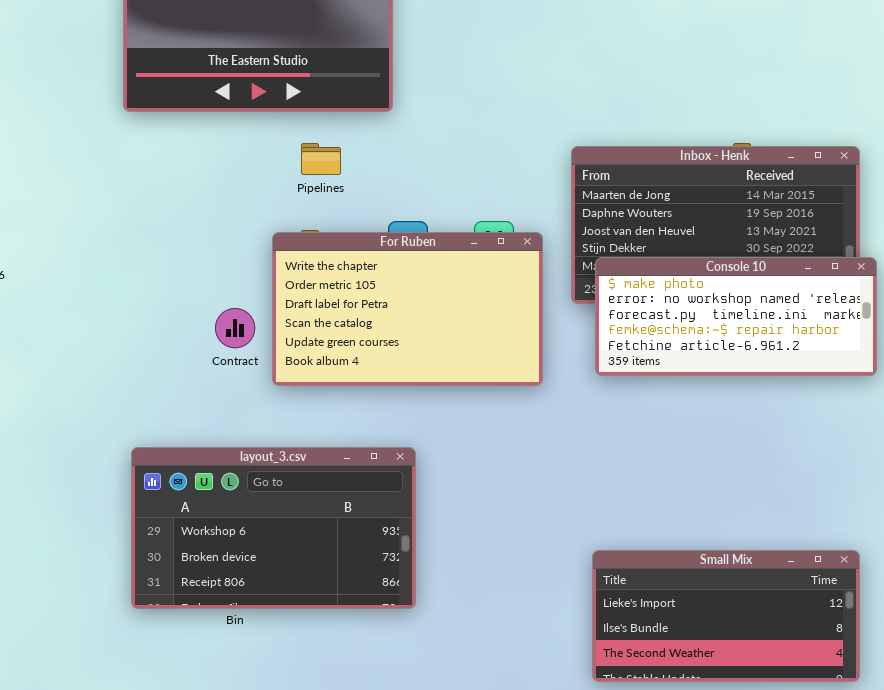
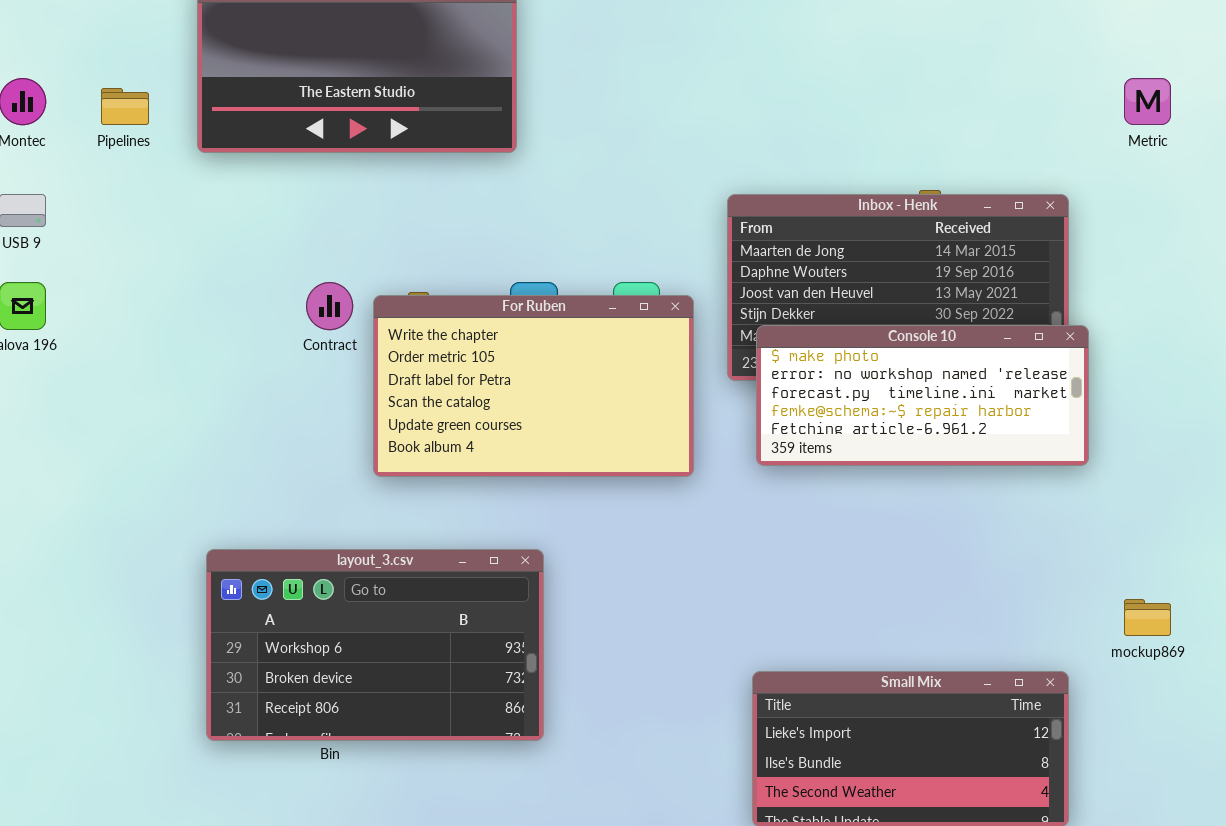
Pipelines: [301,143,341,175] -> [101,88,149,125], moved
Contract: [215,308,255,348] -> [306,282,353,330], moved

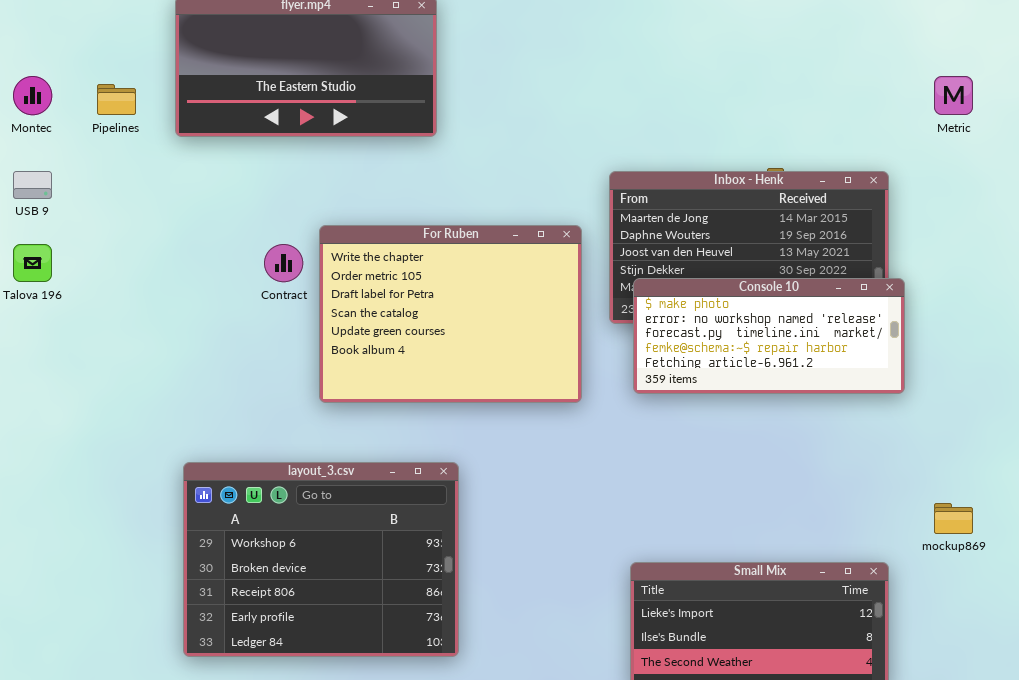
For Ruben: [373,295,694,477] -> [319,225,582,403], resized
layout_3.csv: [206,549,544,741] -> [183,462,459,657], resized

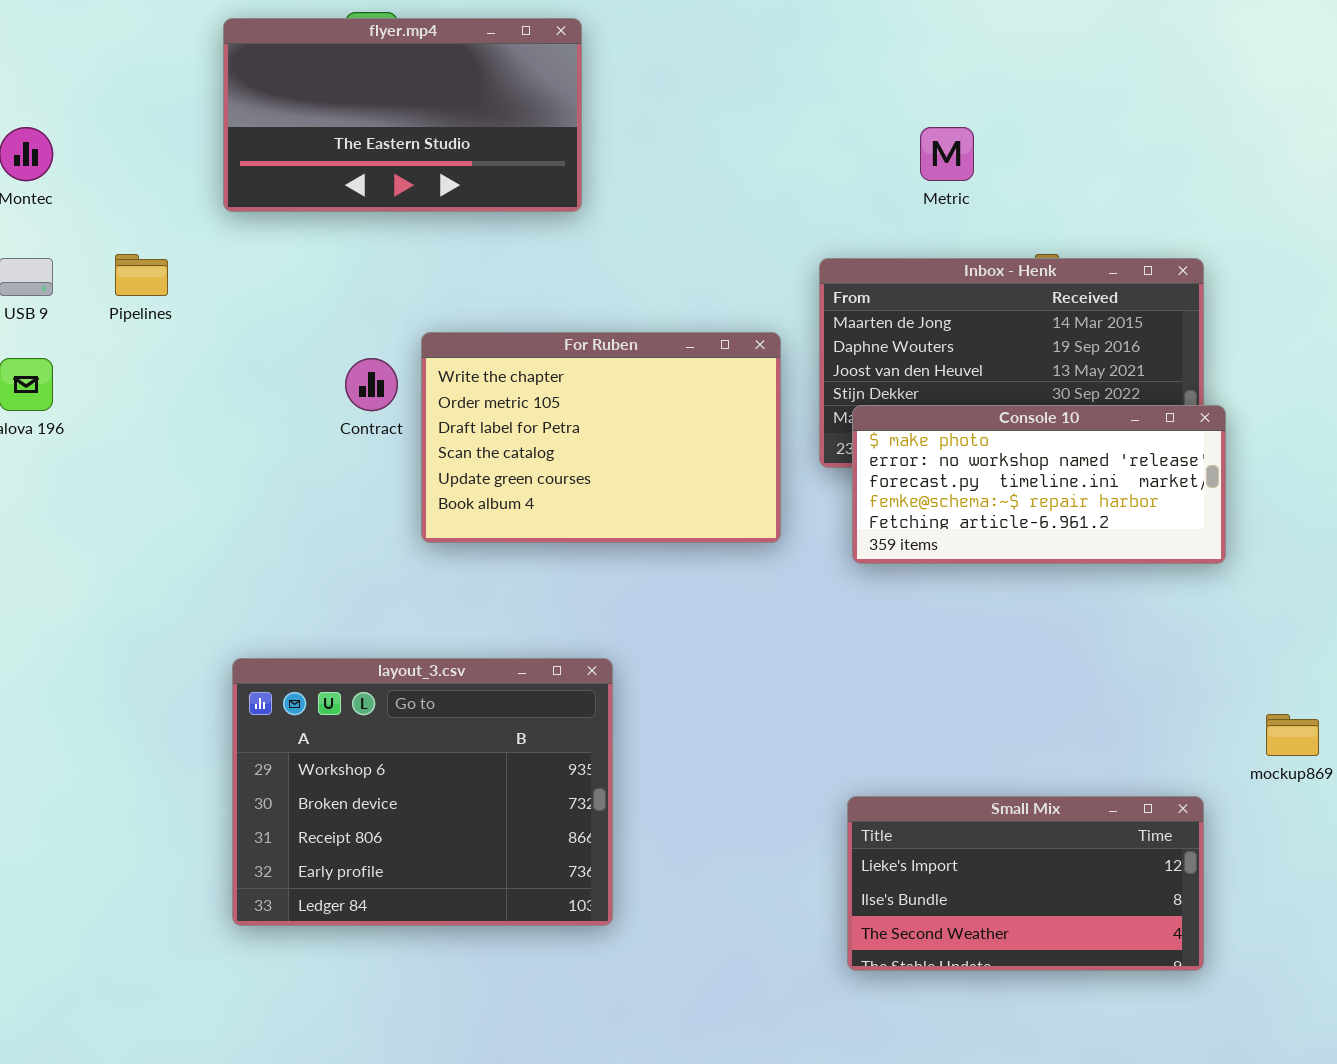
Metric: [934,76,973,115] -> [920,127,974,181], moved
Pipelines: [97,84,136,115] -> [115,254,168,296], moved
For Ruben: [319,225,582,403] -> [421,332,781,543], resized

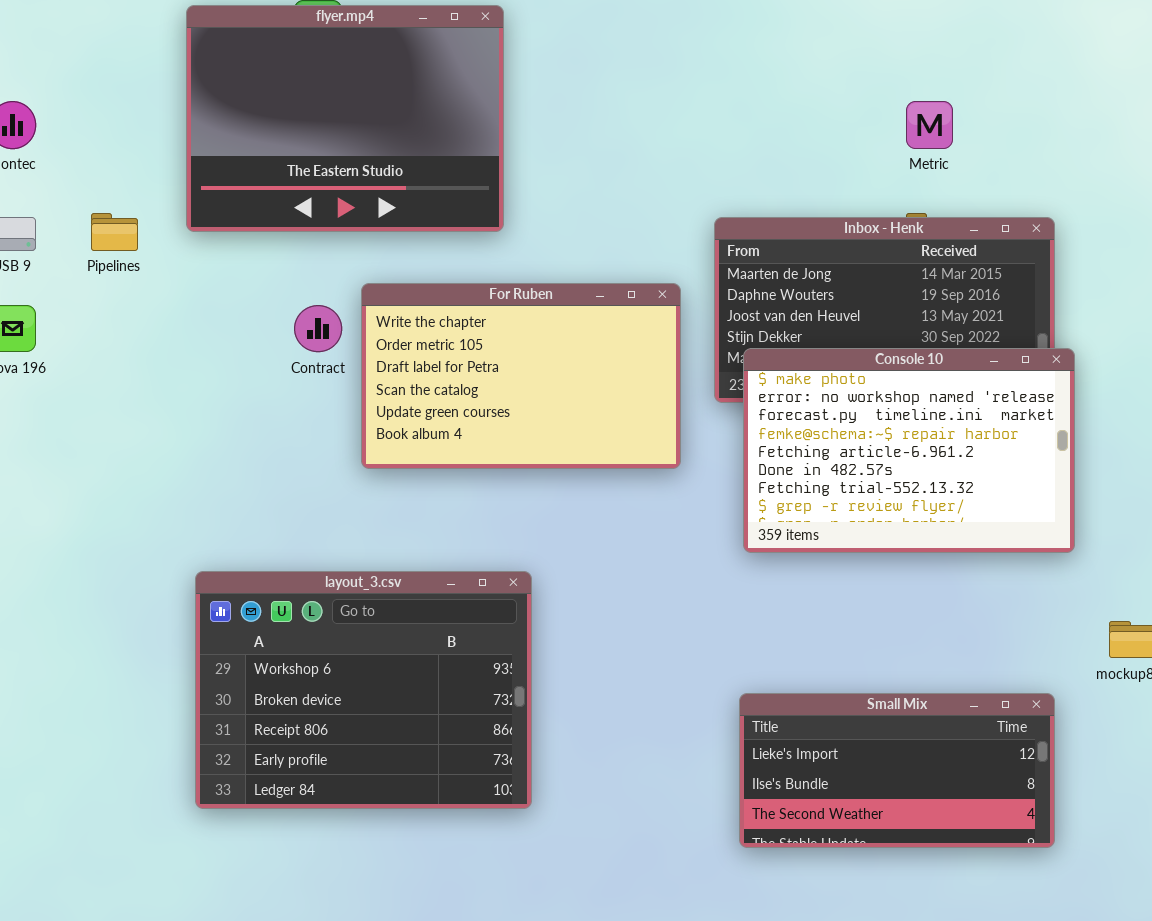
flyer.mp4: [223,18,582,212] -> [186,5,504,232], resized
Metric: [920,127,974,181] -> [906,101,953,149], moved
Console 10: [852,405,1226,564] -> [743,348,1075,553], resized

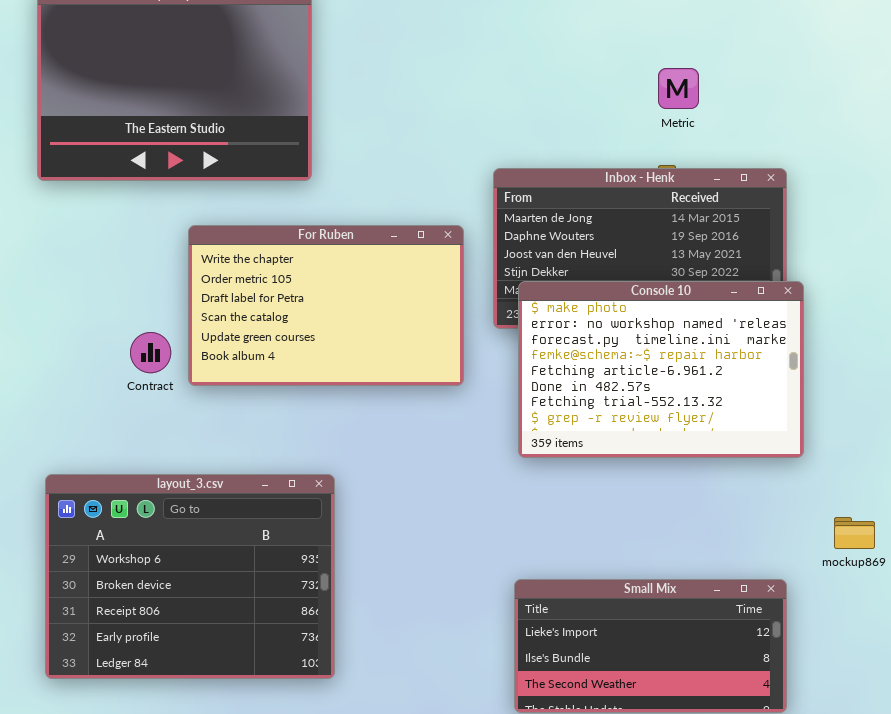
Contract: [294,305,342,352] -> [130,332,171,373], moved

